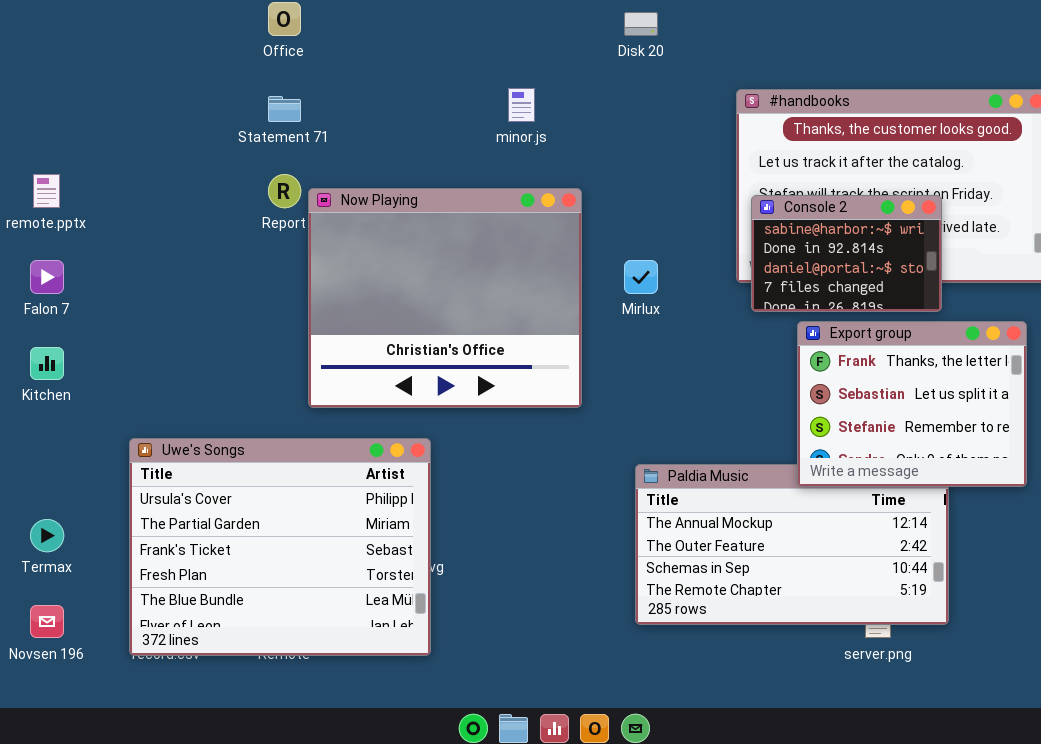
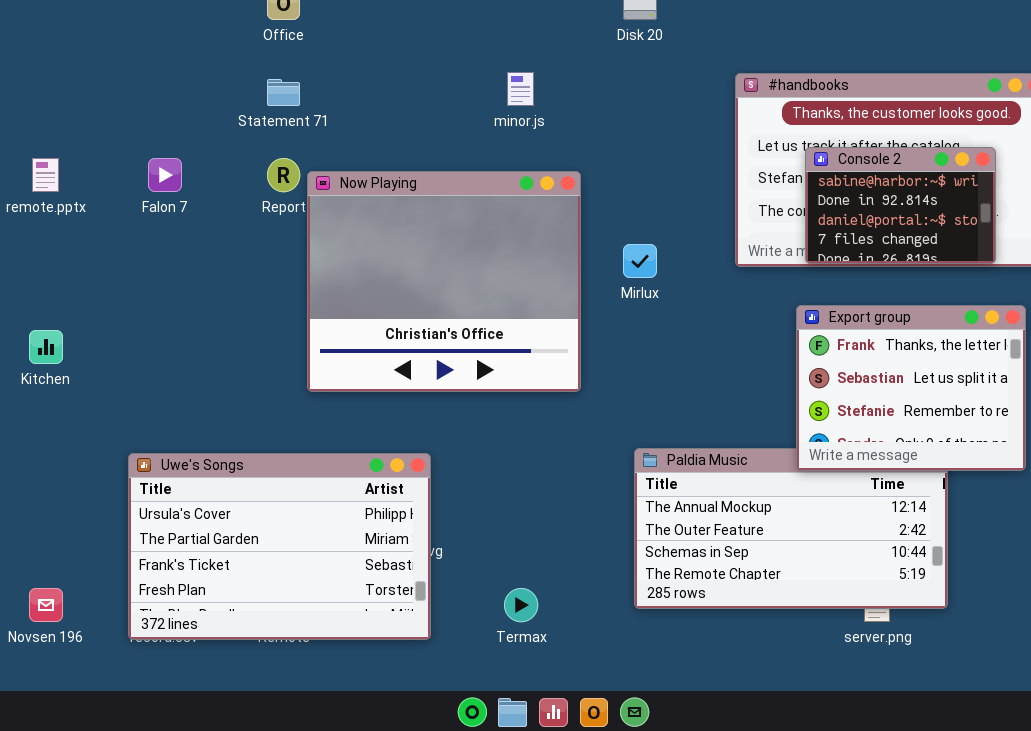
Console 2: [751,195,942,312] -> [805,147,996,264], moved
Falon 7: [30,260,64,294] -> [148,158,182,192], moved
Uwe's Songs: [129,438,431,656] -> [128,453,431,640], resized
Termax: [30,519,64,552] -> [504,588,538,622], moved

